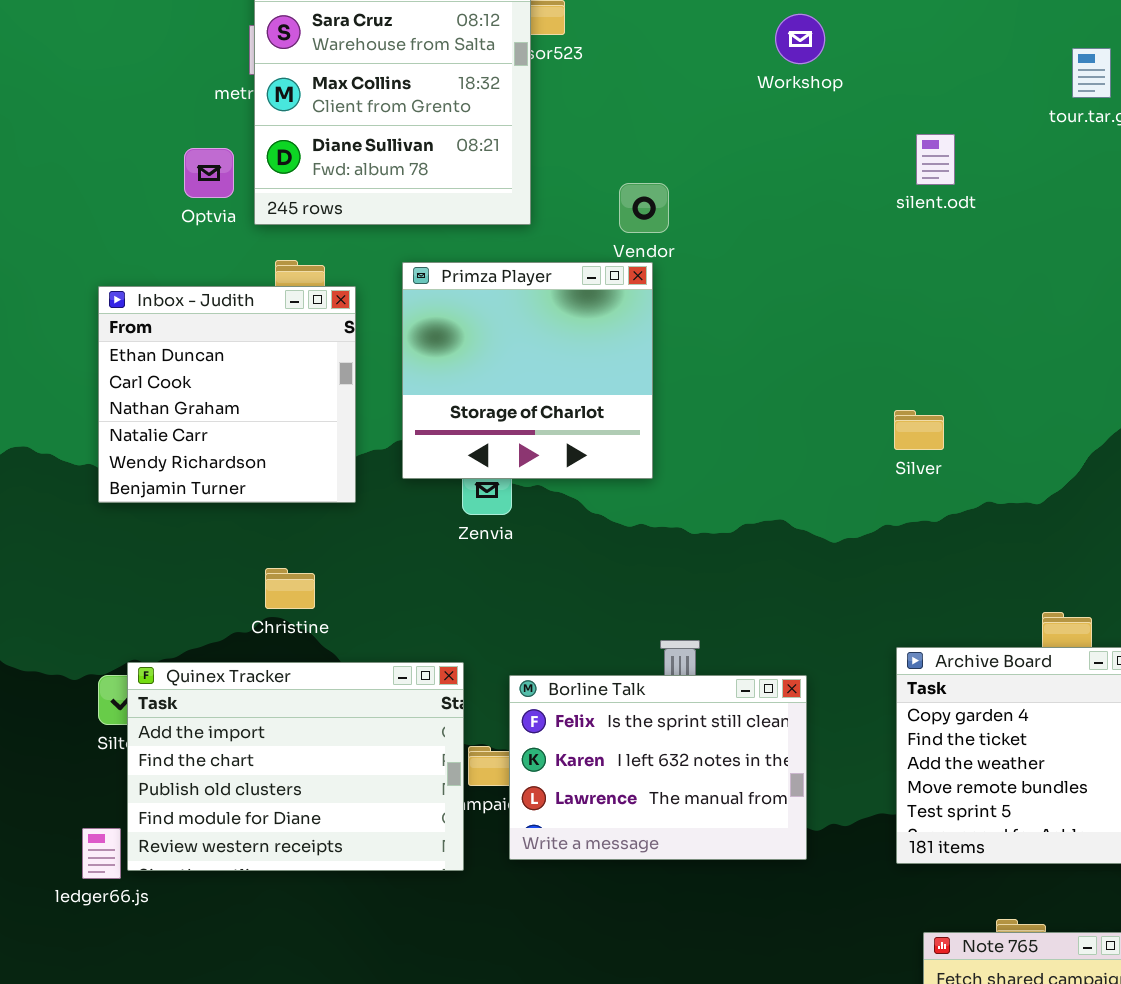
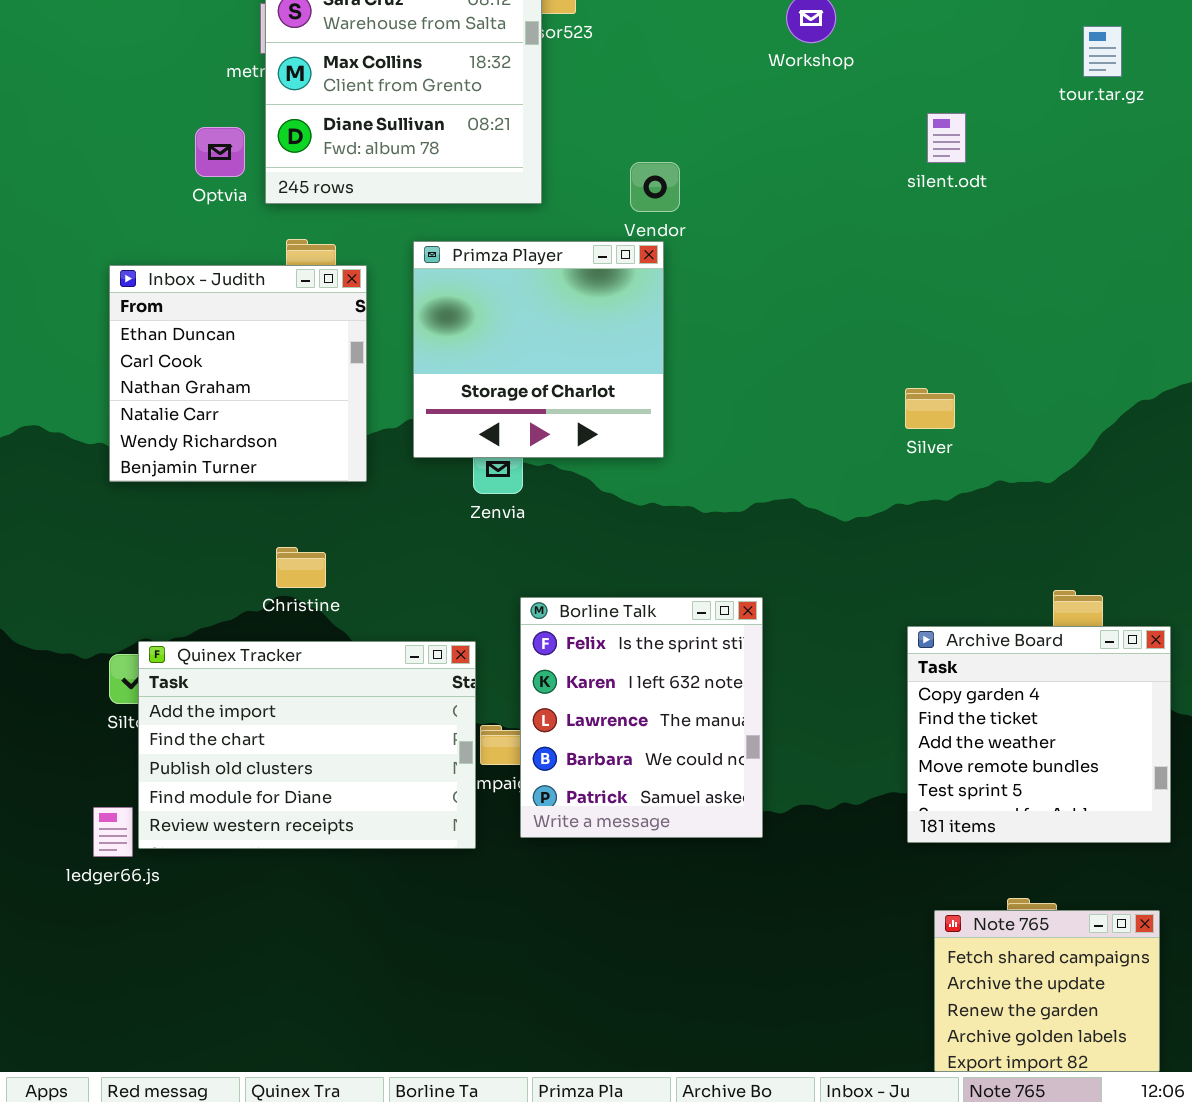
Borline Talk: [509,675,807,860] -> [520,597,763,838], resized

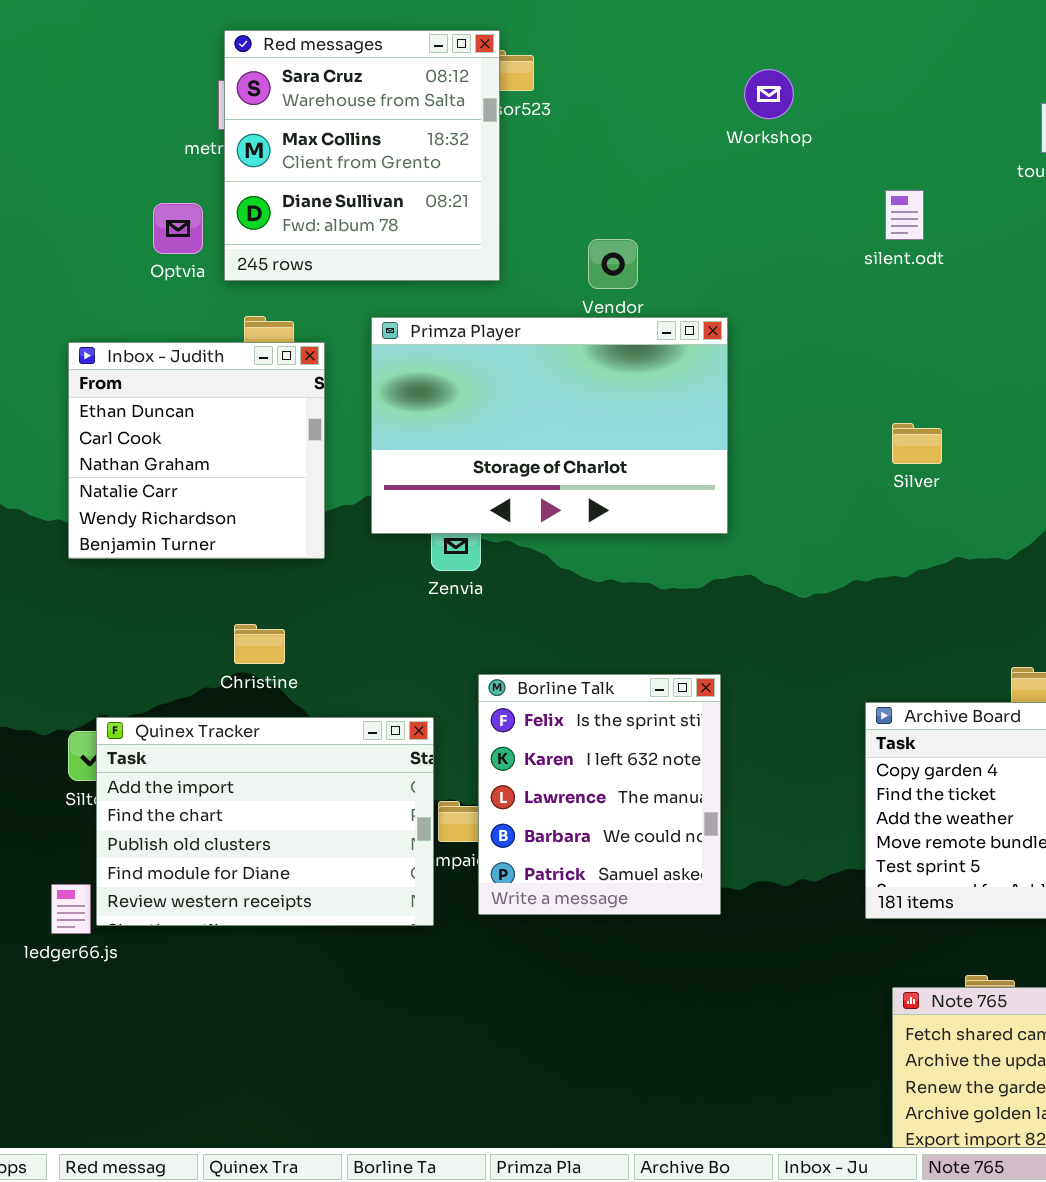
Primza Player: [413,241,664,458] -> [371,317,728,534], resized
Silver: [905,388,955,429] -> [892,423,942,464], moved

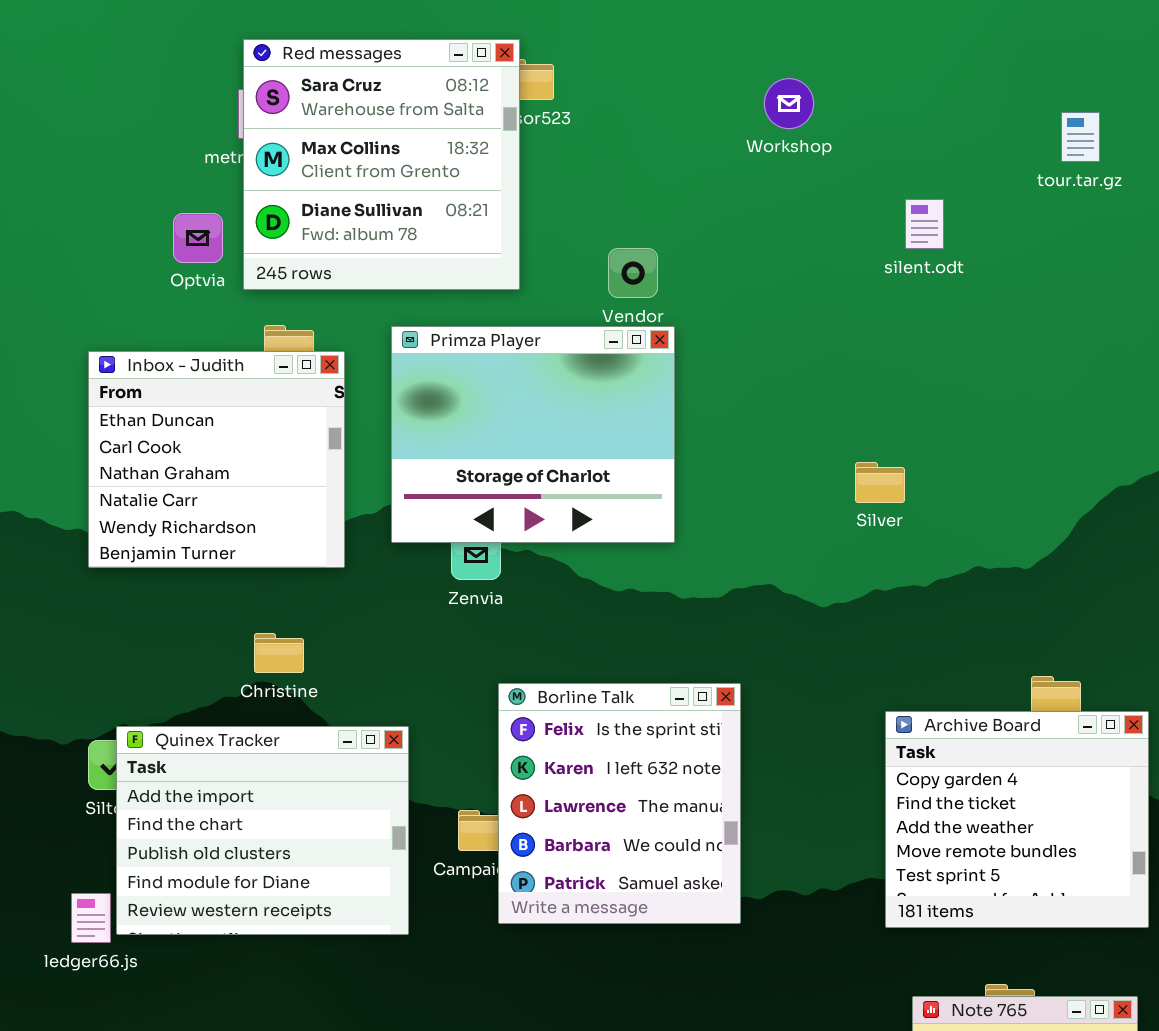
Primza Player: [371,317,728,534] -> [391,326,675,543], resized
Silver: [892,423,942,464] -> [855,462,905,503], moved
Quinex Tracker: [96,717,434,926] -> [116,726,409,935], resized

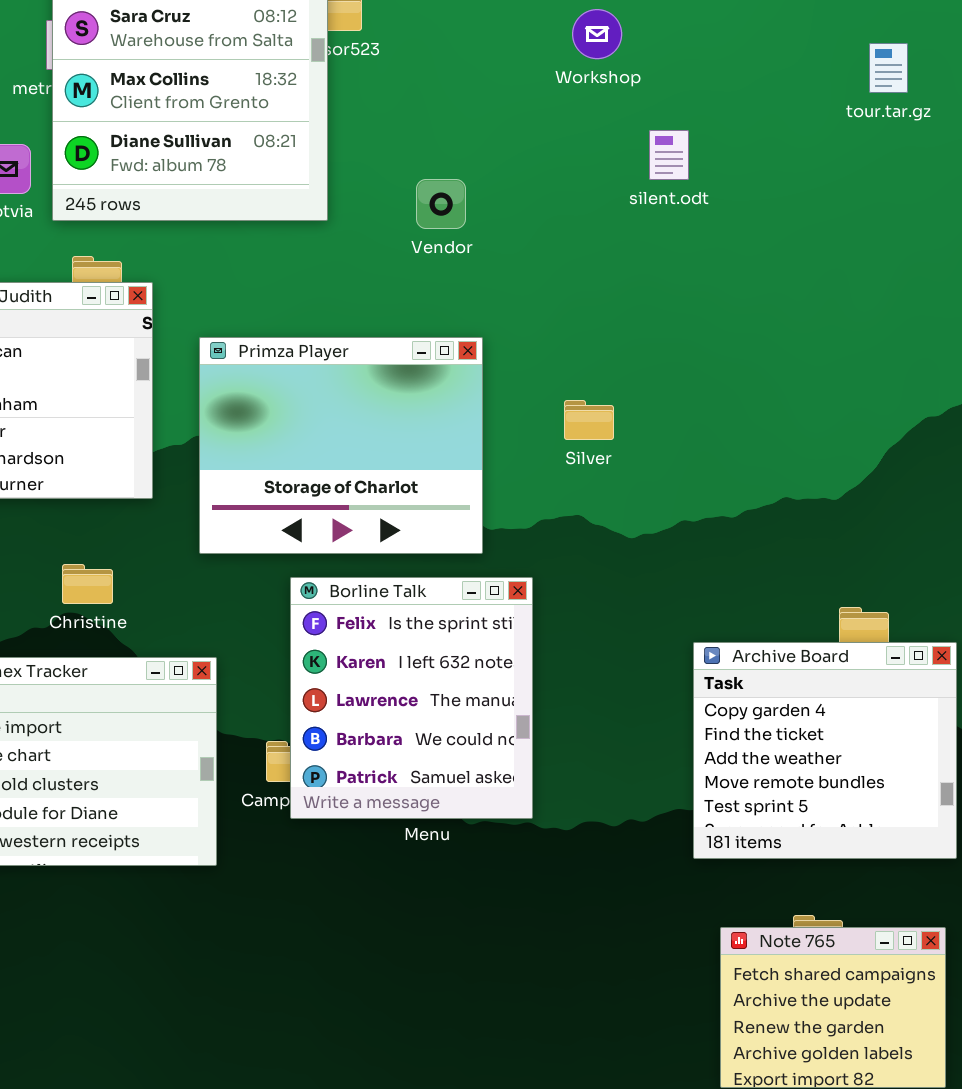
silent.odt: [905,199,944,249] -> [649,130,689,180], moved
Primza Player: [391,326,675,543] -> [199,337,483,554], moved
Silver: [855,462,905,503] -> [564,400,614,440], moved
Borline Talk: [498,683,741,924] -> [290,577,533,819], moved

